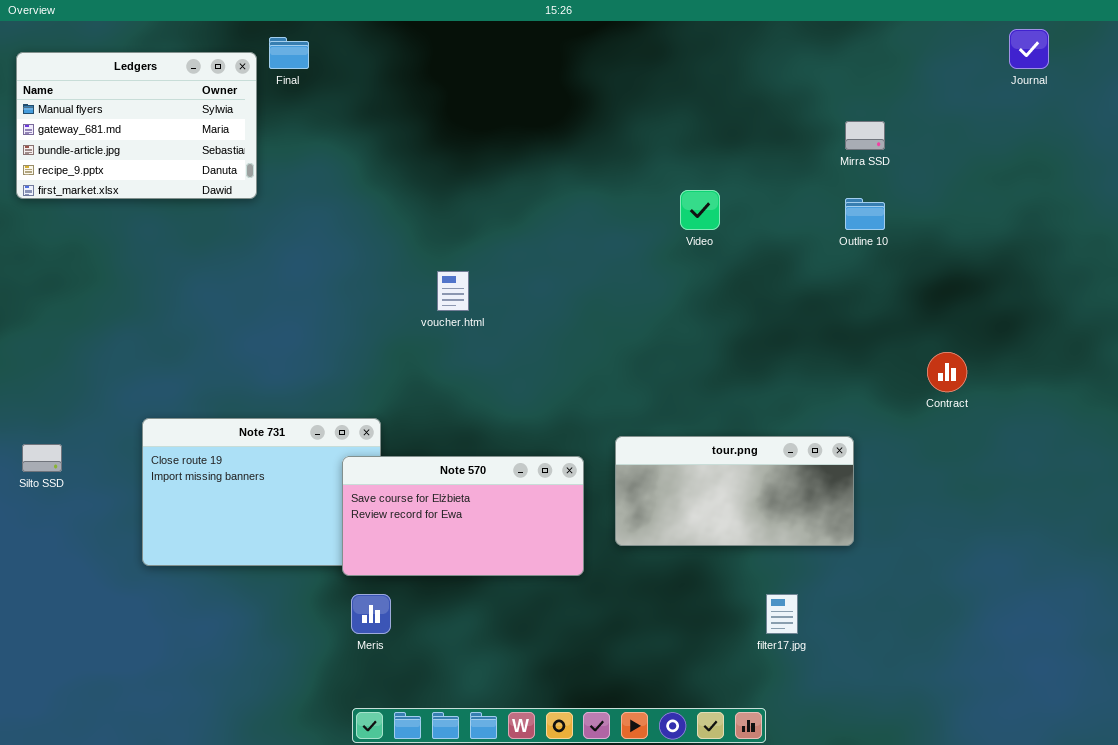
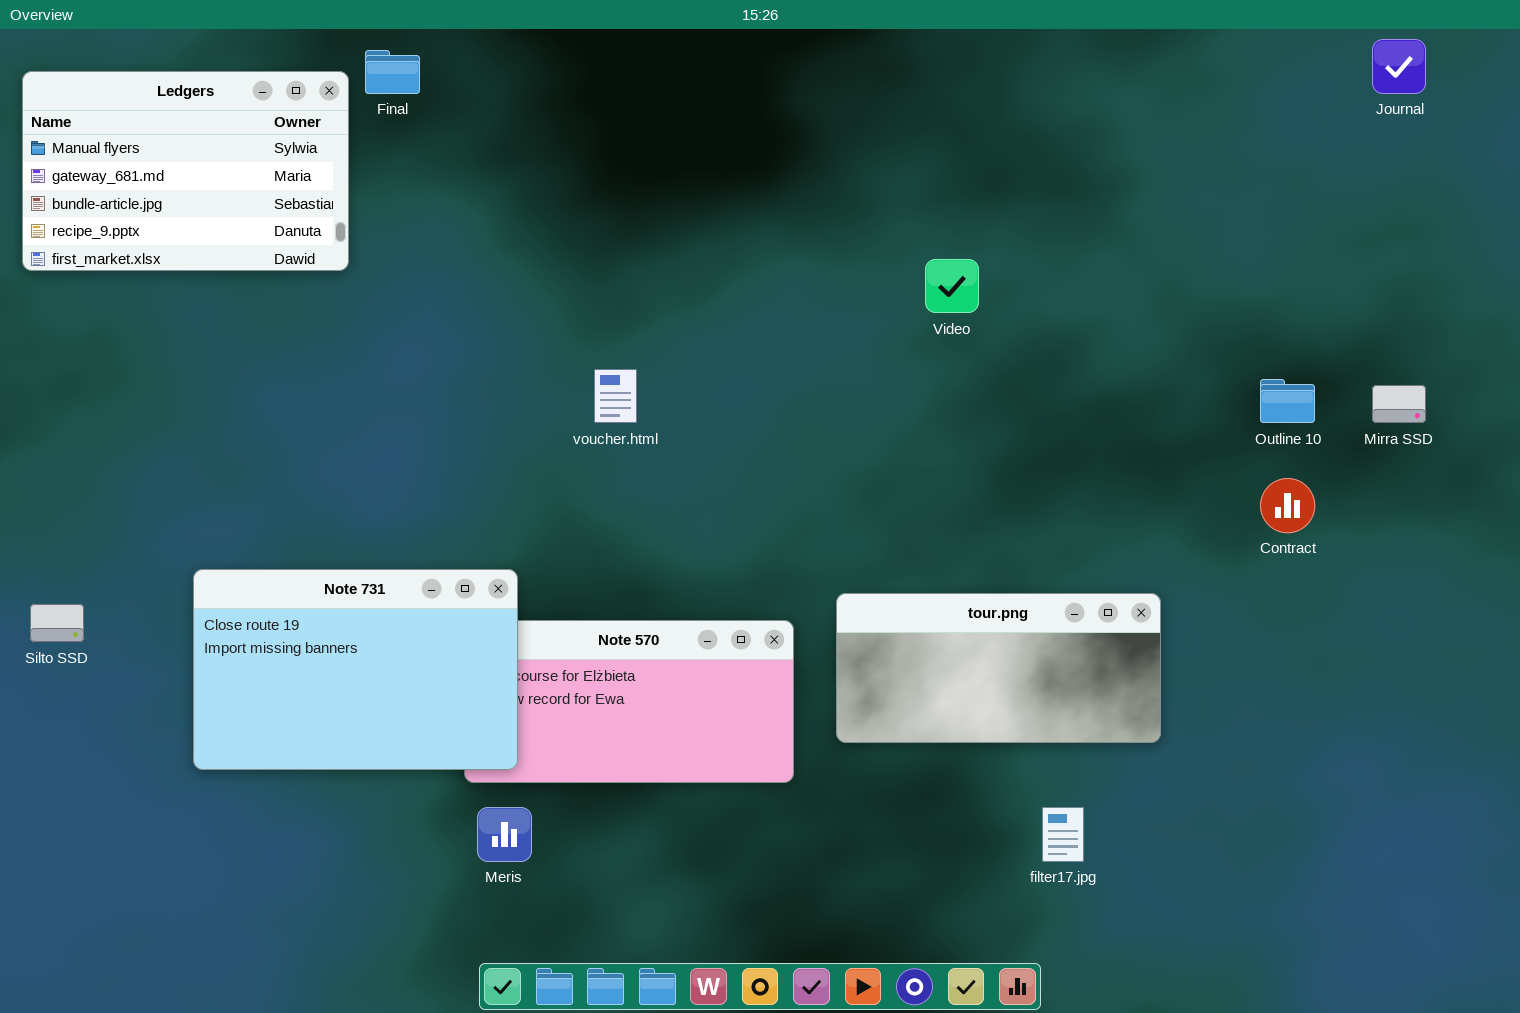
Mirra SSD: [845,121,885,150] -> [1372,385,1426,423], moved
Outline 10: [845,198,885,230] -> [1260,379,1315,423], moved
Note 731: [142,418,381,566] -> [193,569,518,770], raised

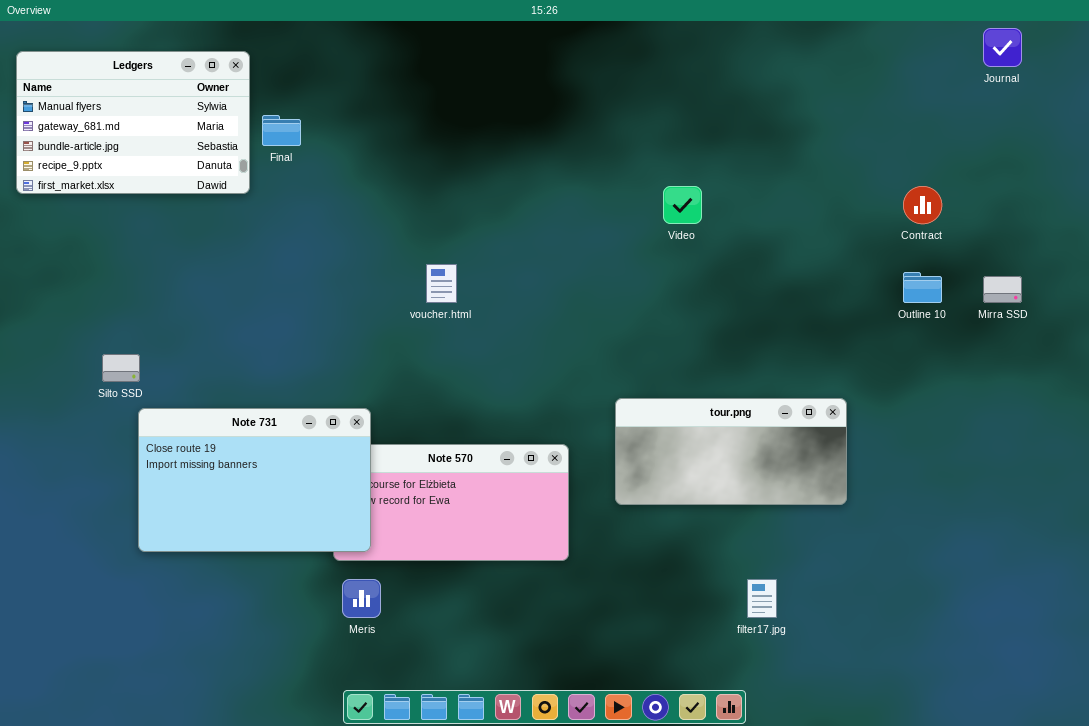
Final: [365,50,420,94] -> [262,115,301,146], moved
Contract: [1260,478,1315,533] -> [903,186,942,224], moved
tour.png: [836,593,1161,743] -> [615,398,847,505], moved
Silto SSD: [30,604,84,642] -> [102,354,140,382], moved

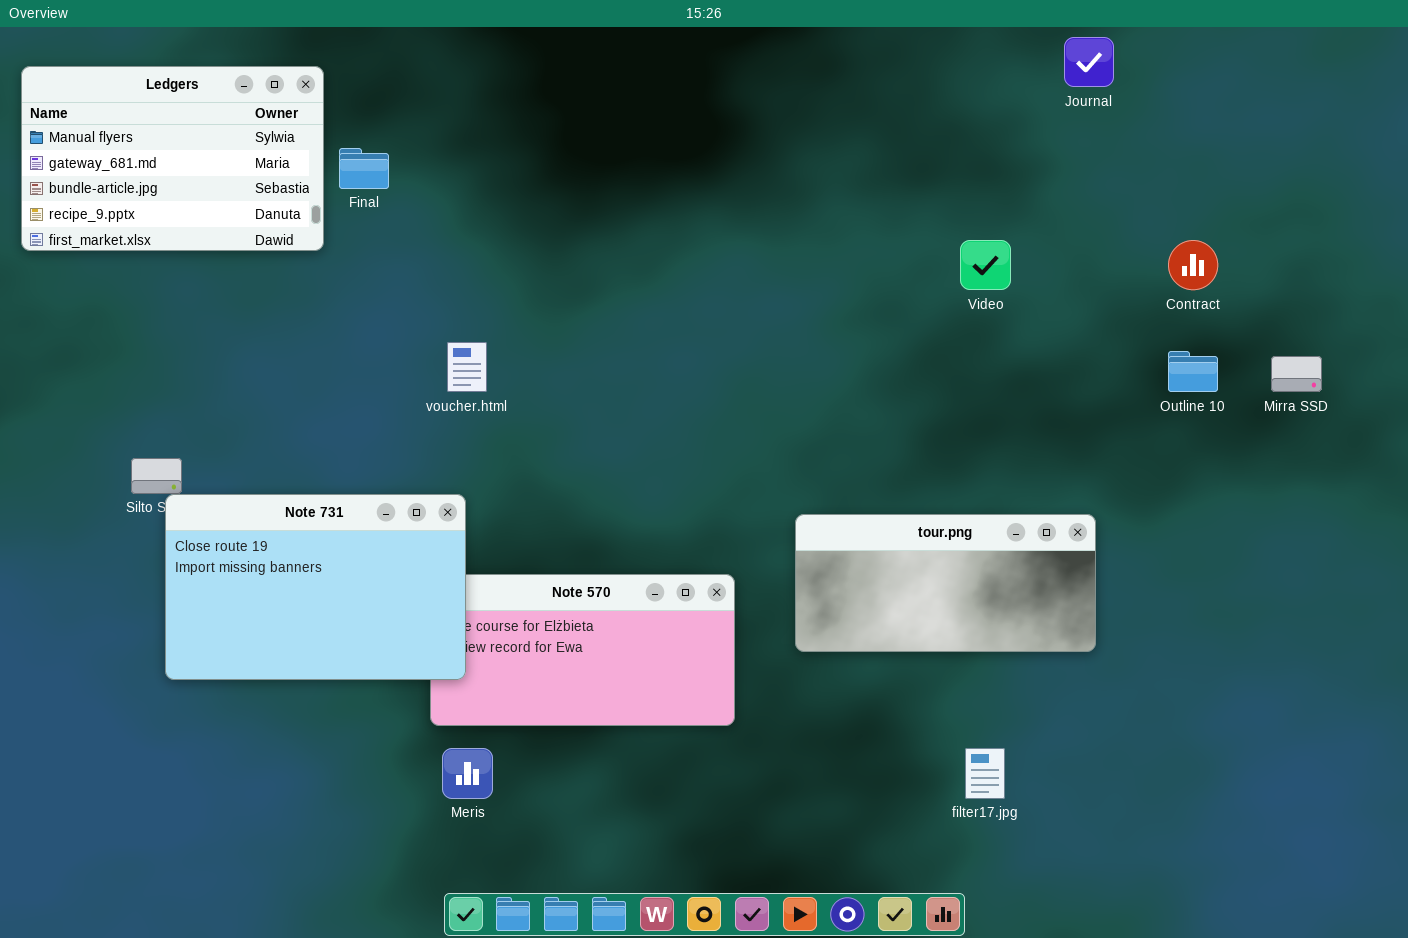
Journal: [983,28,1022,67] -> [1064,37,1114,87], moved
Video: [663,186,702,224] -> [960,240,1011,290], moved
voucher.html: [426,264,457,303] -> [447,342,487,392], moved
Note 731: [138,408,371,552] -> [165,494,466,680], moved

